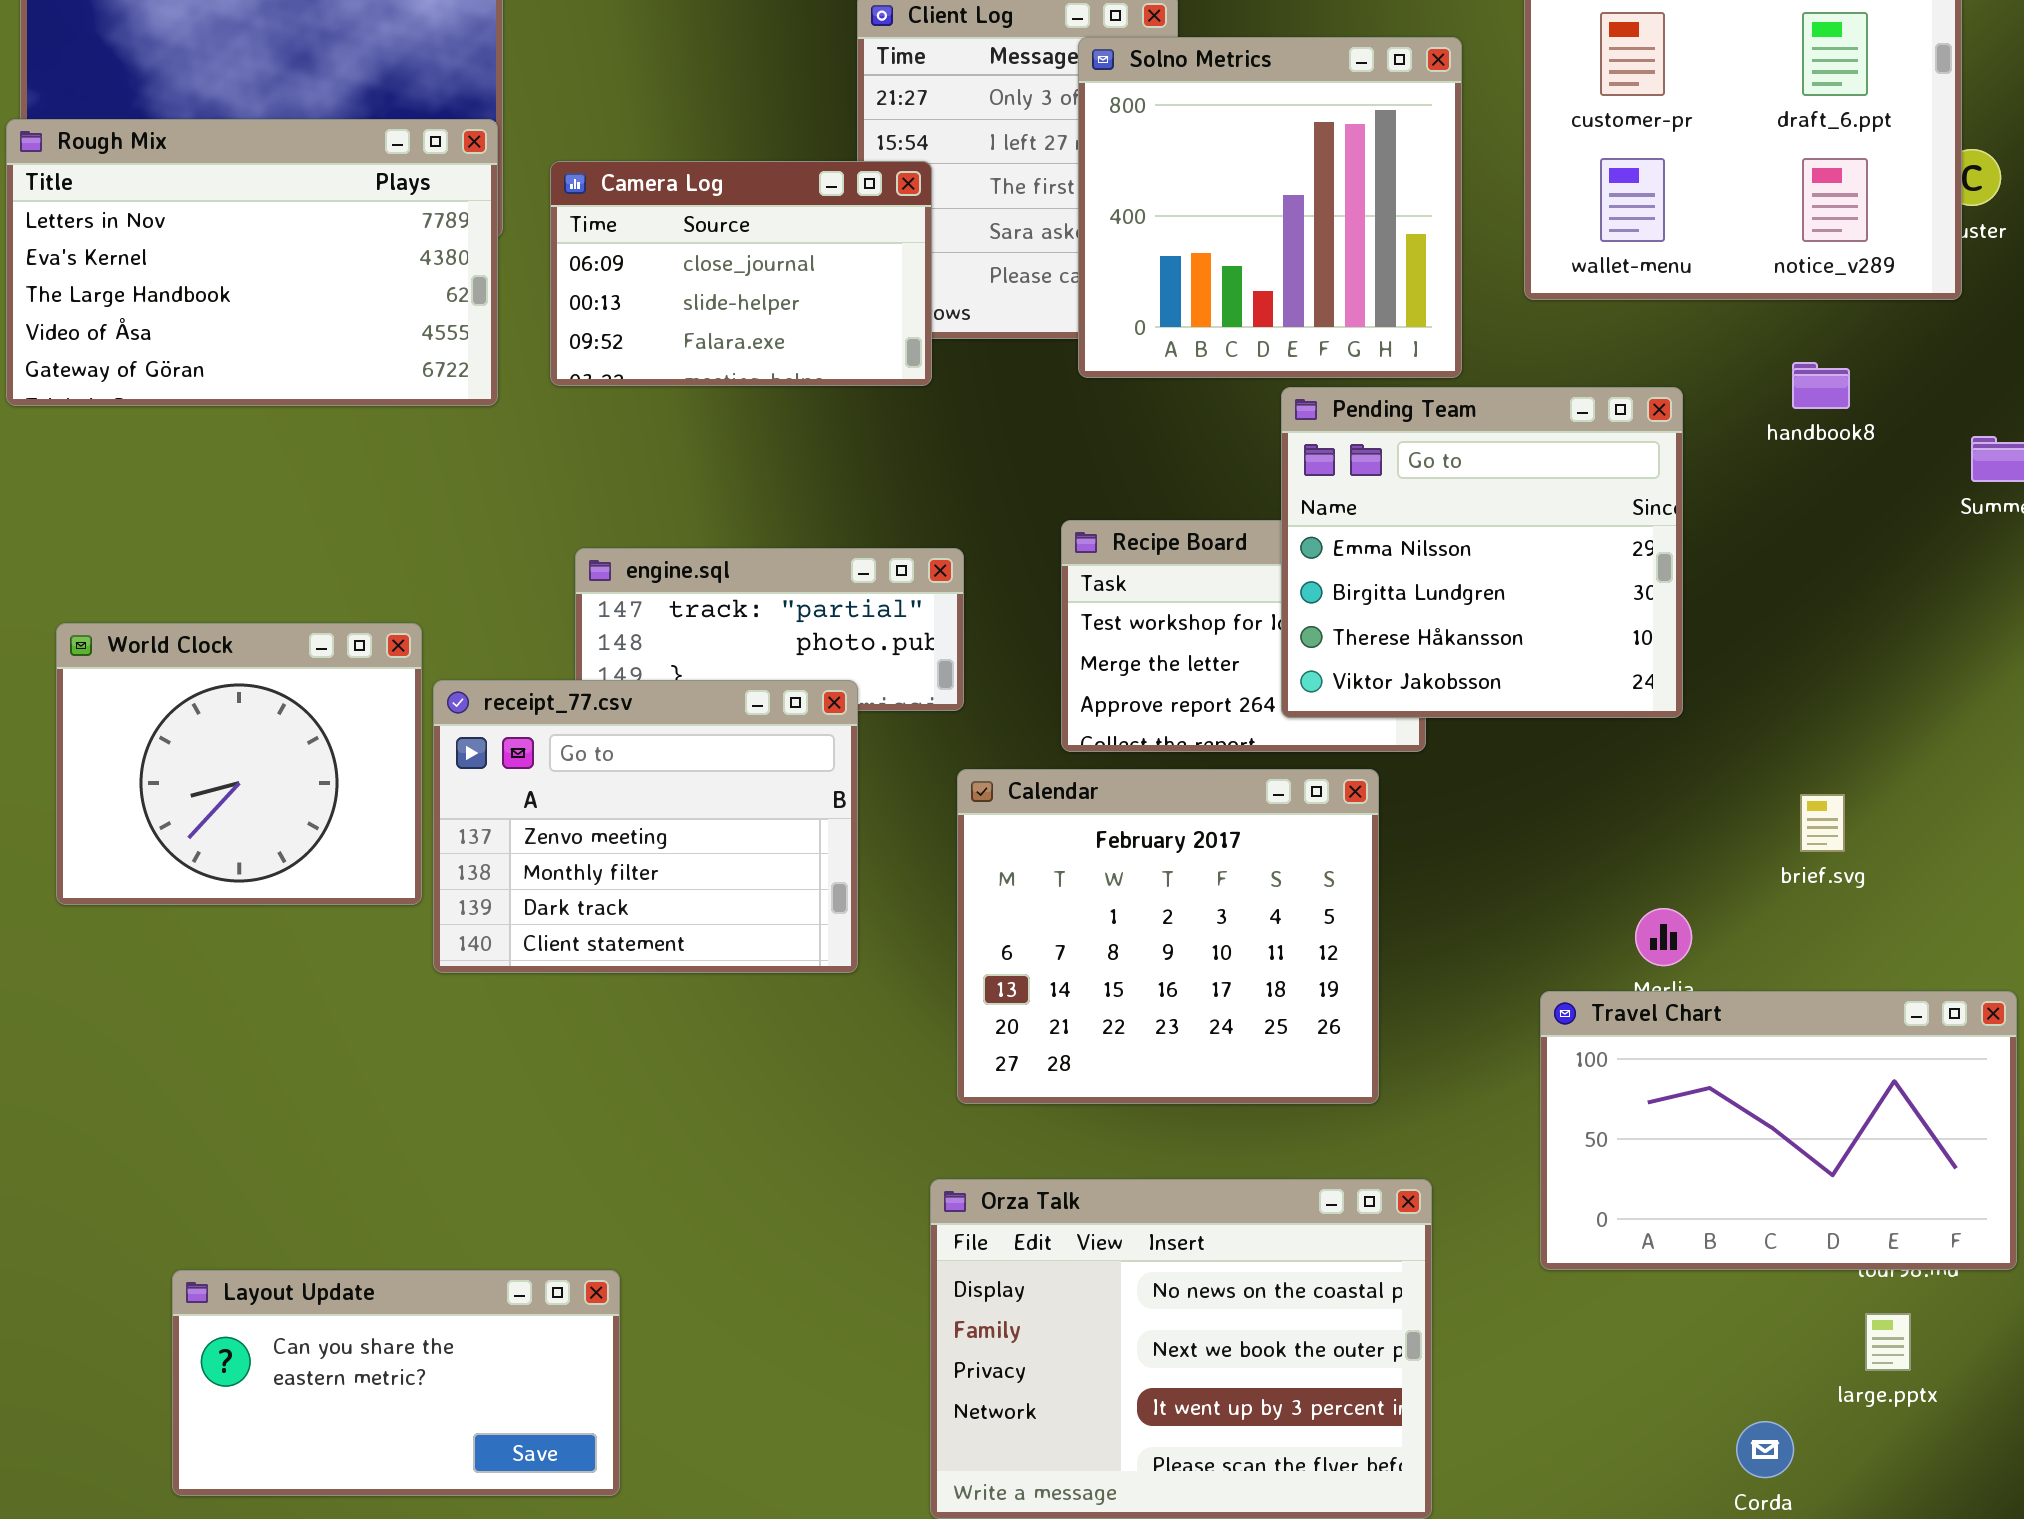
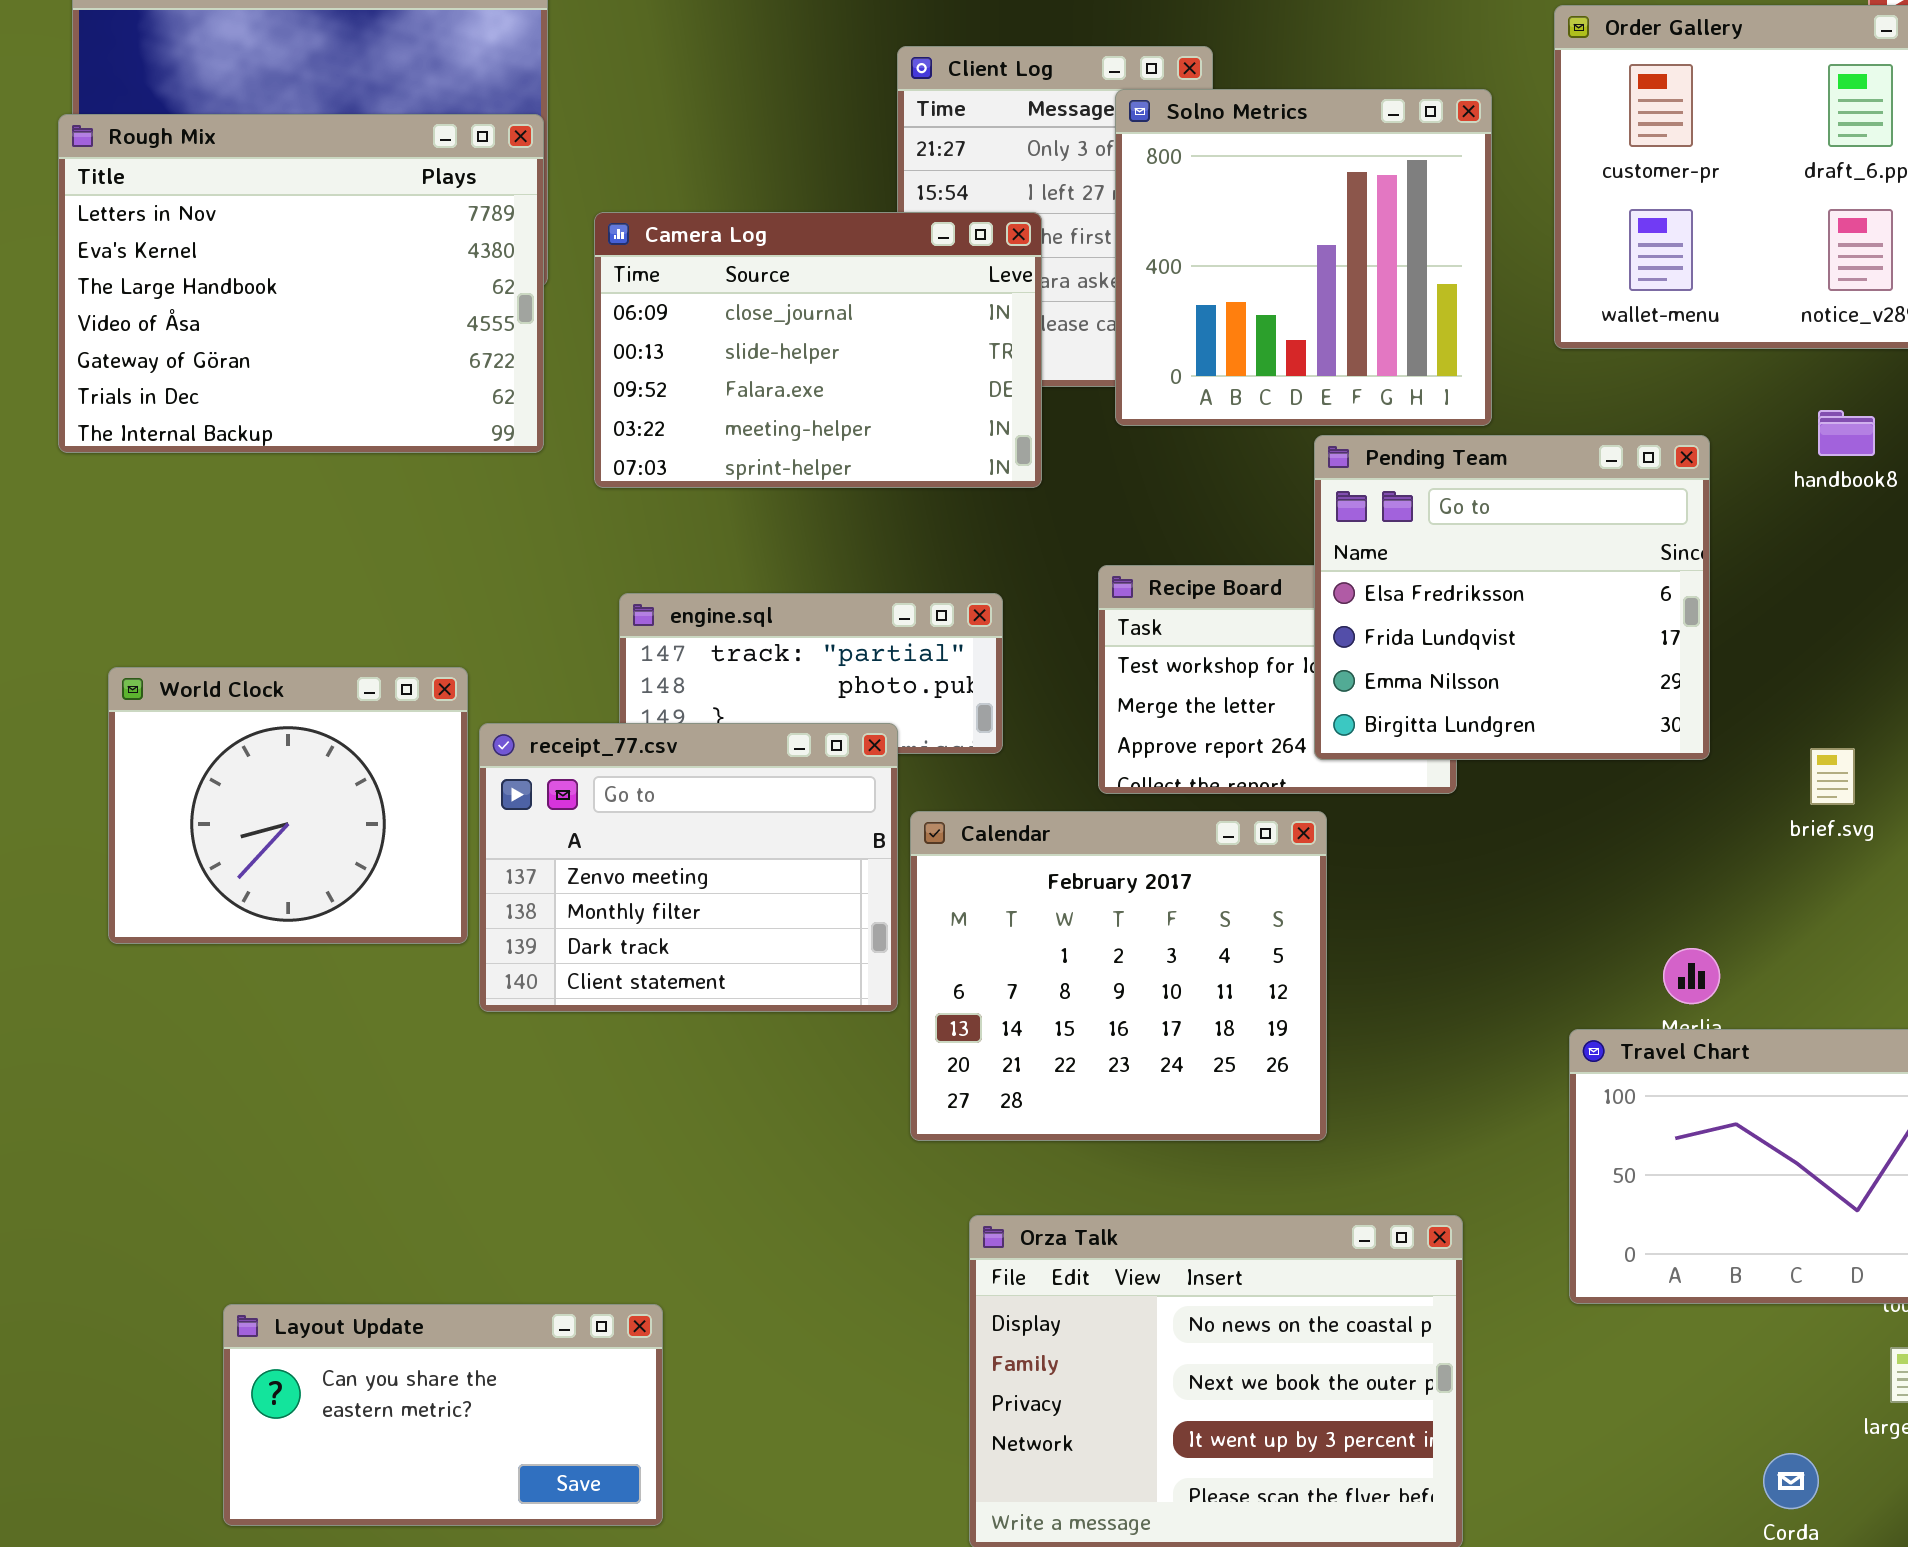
Rough Mix: [6,119,498,406] -> [58,114,544,453], resized
Camera Log: [550,161,932,386] -> [594,212,1042,488], resized
Pending Team: [1281,387,1683,718] -> [1314,435,1710,760], scrolled up 2 rows
Calendar: [957,769,1379,1104] -> [910,811,1327,1141], moved
brief.svg: [1800,794,1845,852] -> [1810,748,1855,805], moved

